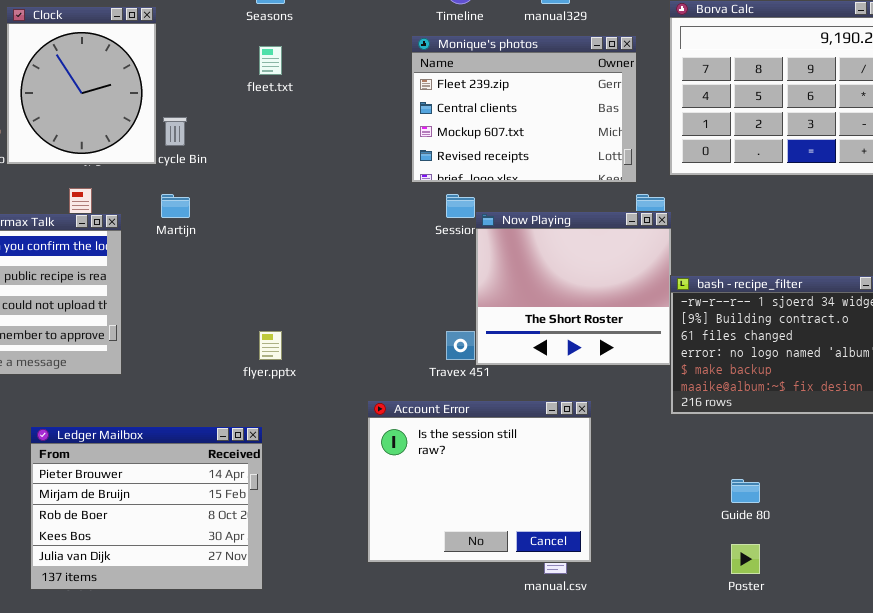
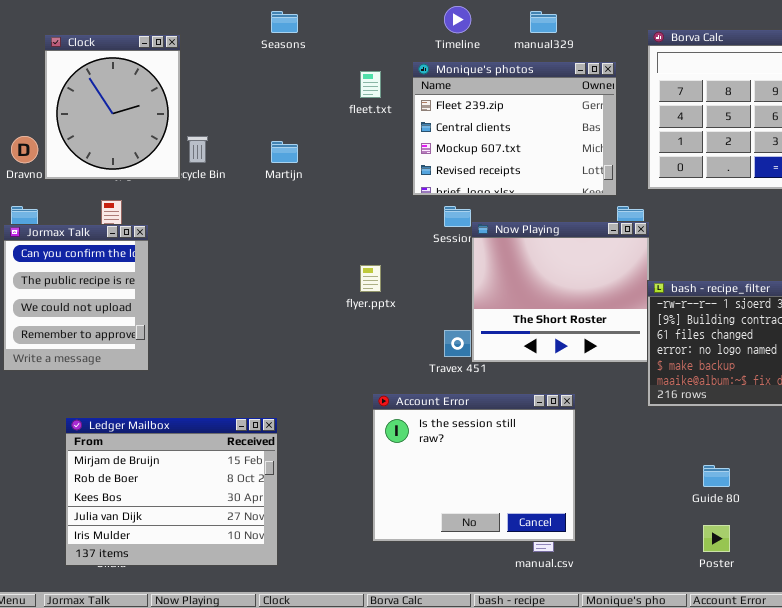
fleet.txt: [259,46,282,75] -> [360,71,381,98], moved
Martijn: [161,194,190,218] -> [271,141,298,163], moved
flyer.pptx: [259,331,282,360] -> [360,265,381,292], moved
Ledger Mailbox: [30,426,263,590] -> [65,417,278,566], scrolled down 1 row

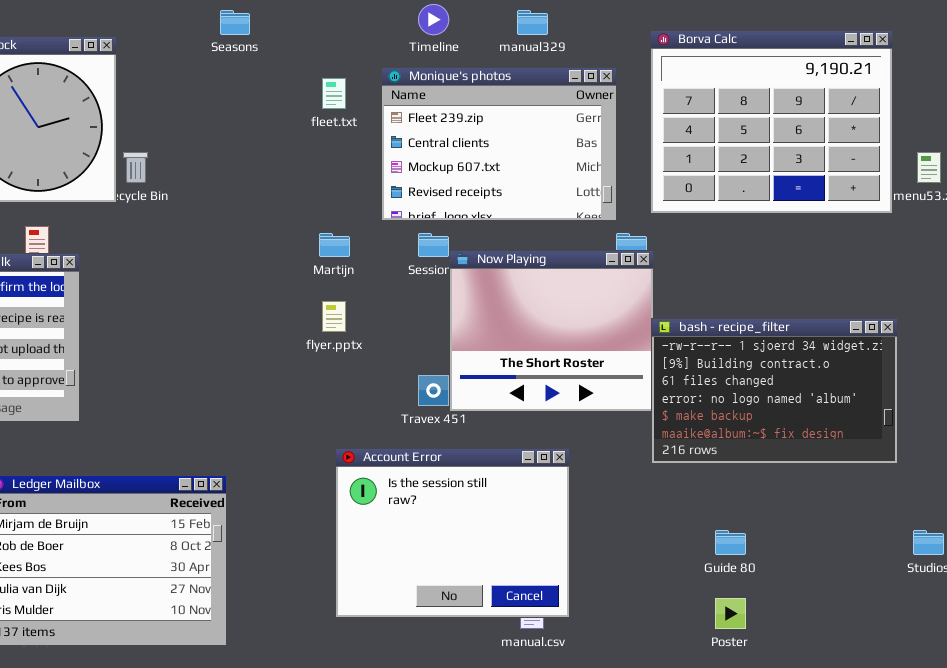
Martijn: [271,141,298,163] -> [319,233,350,257], moved

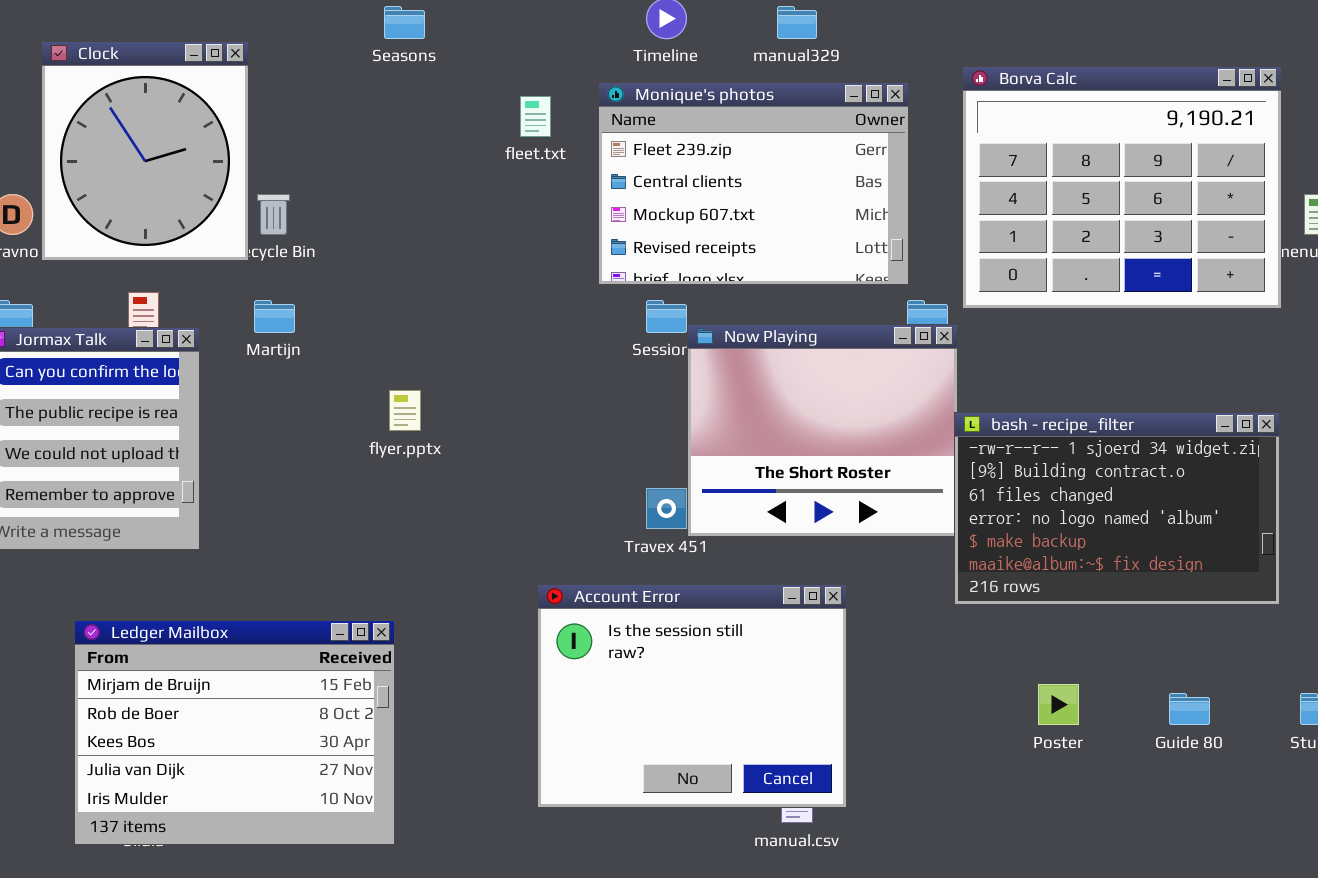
Borva Calc: [650,30,893,214] -> [962,66,1282,309], moved
Martijn: [319,233,350,257] -> [254,300,295,333], moved
flyer.pptx: [322,301,346,332] -> [389,390,421,431], moved
Guide 80: [715,530,746,555] -> [1169,693,1210,725], moved
Poster: [715,598,746,629] -> [1038,684,1079,725], moved

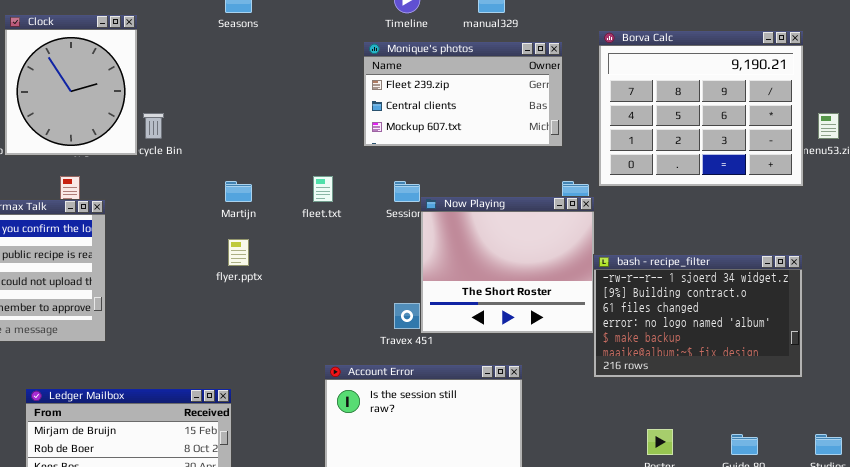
Monique's photos: [598,82,909,285] -> [363,41,563,147], resized
fleet.txt: [520,96,551,137] -> [313,176,333,202], moved
Martijn: [254,300,295,333] -> [225,181,252,202], moved

